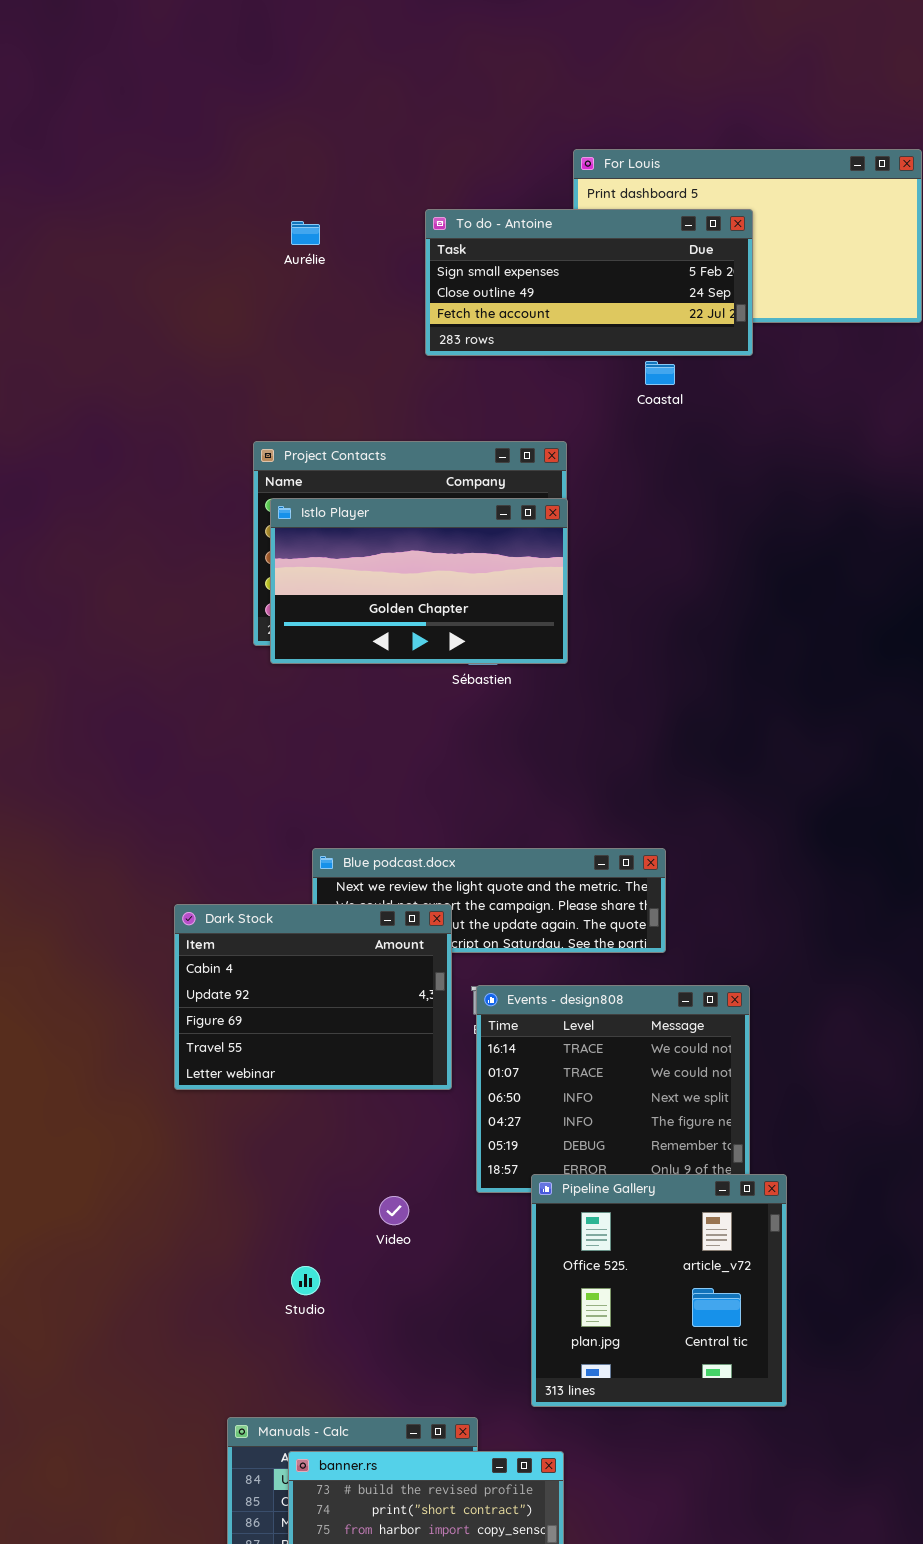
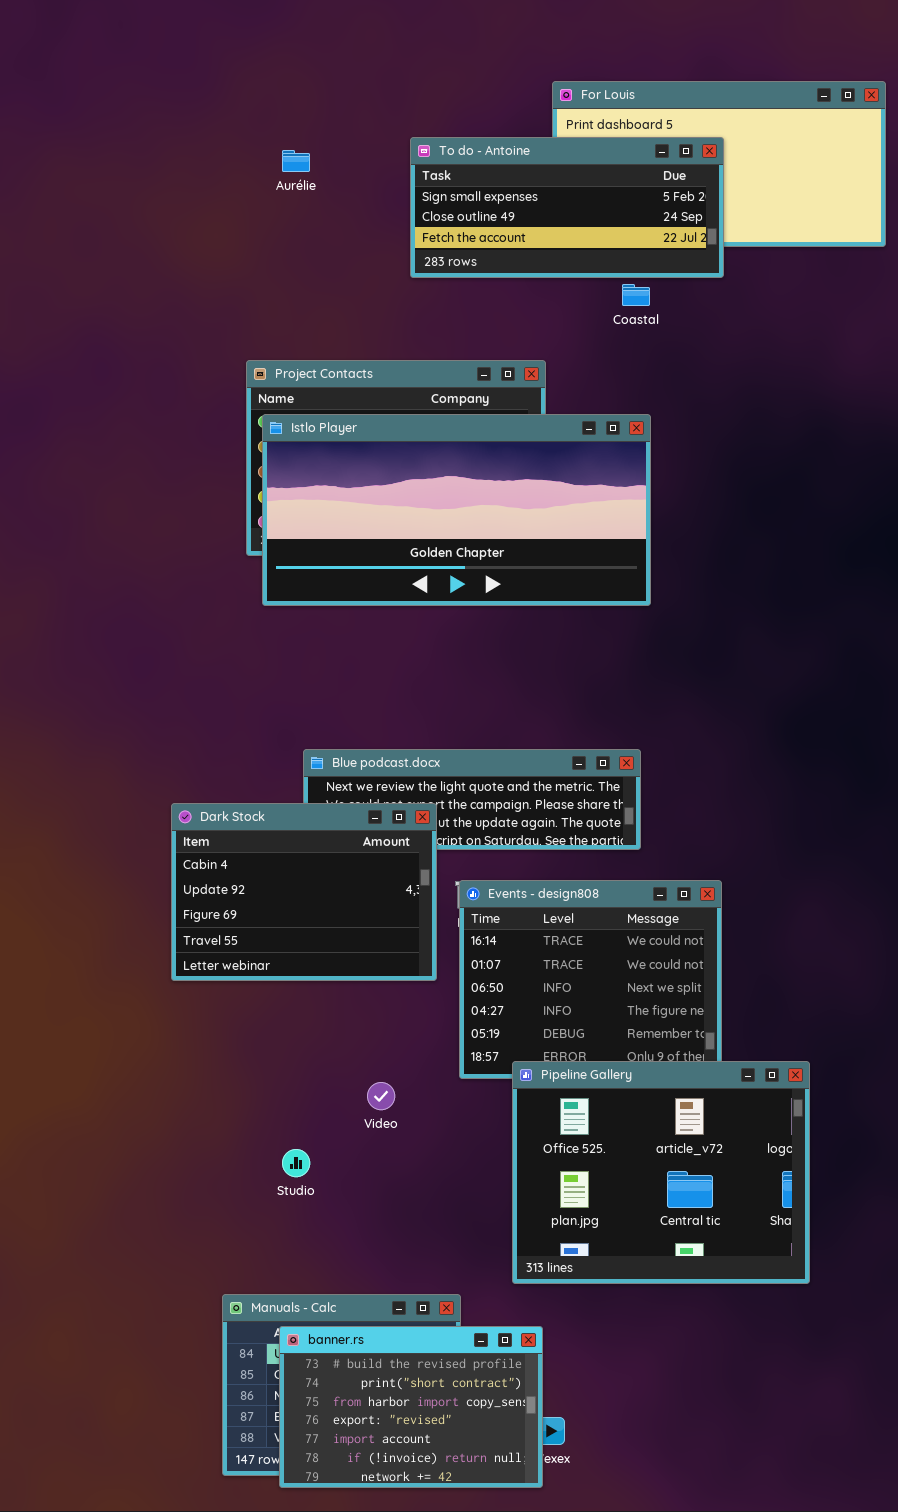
Istlo Player: [270,498,568,664] -> [262,414,651,606], resized
Pipeline Gallery: [531,1174,787,1407] -> [512,1061,810,1284], resized

